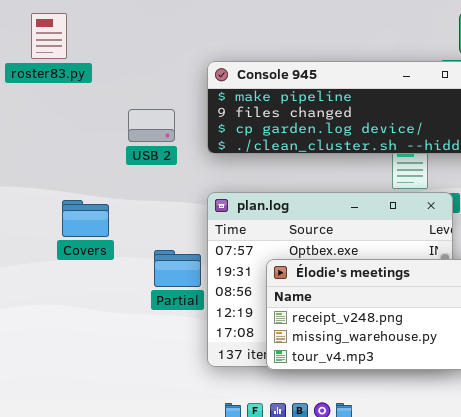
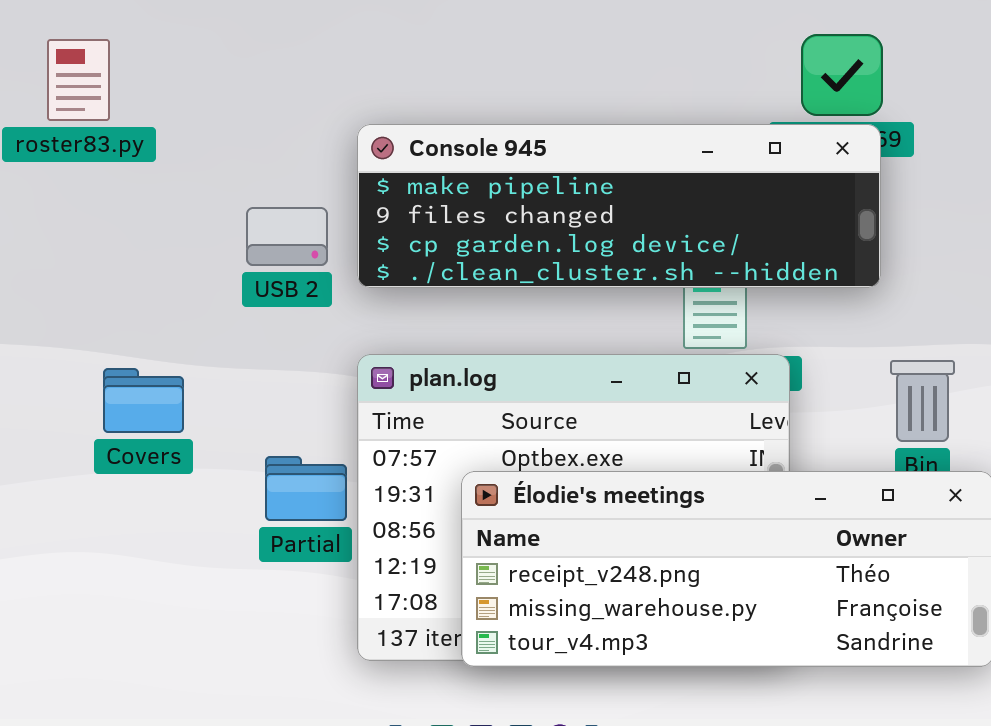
USB 2: [128,109,175,142] -> [246,207,328,266], moved

